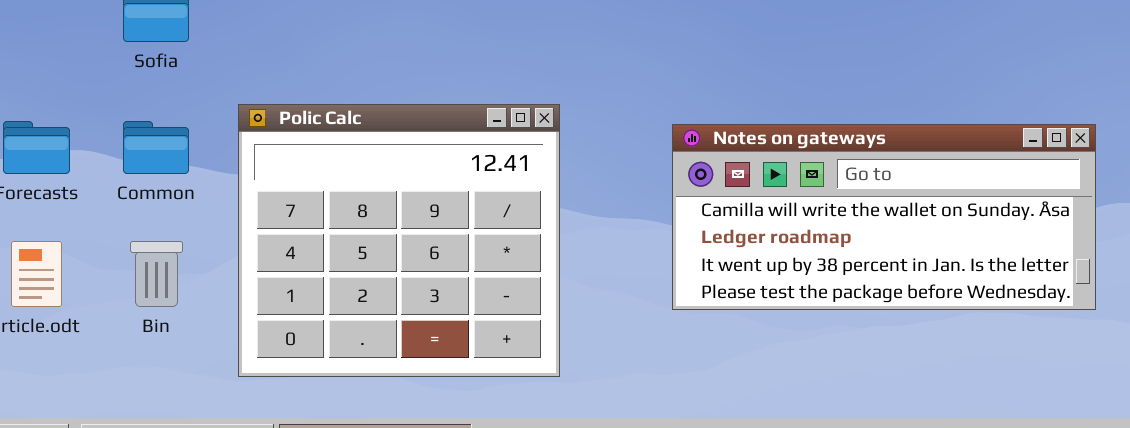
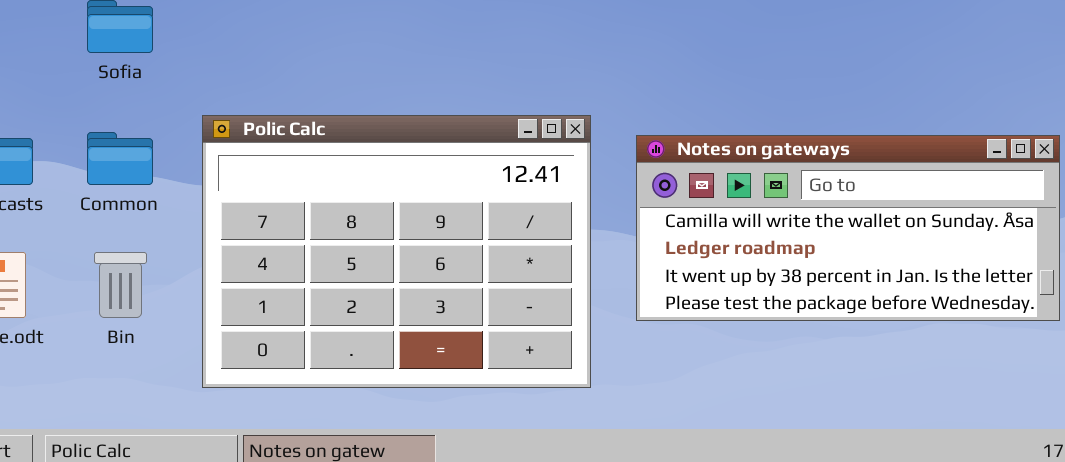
Polic Calc: [238,104,560,377] -> [202,115,591,388], resized

